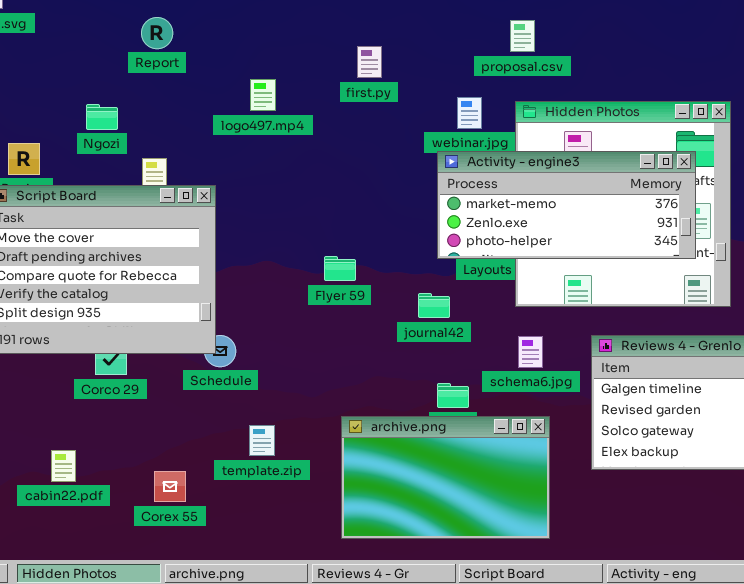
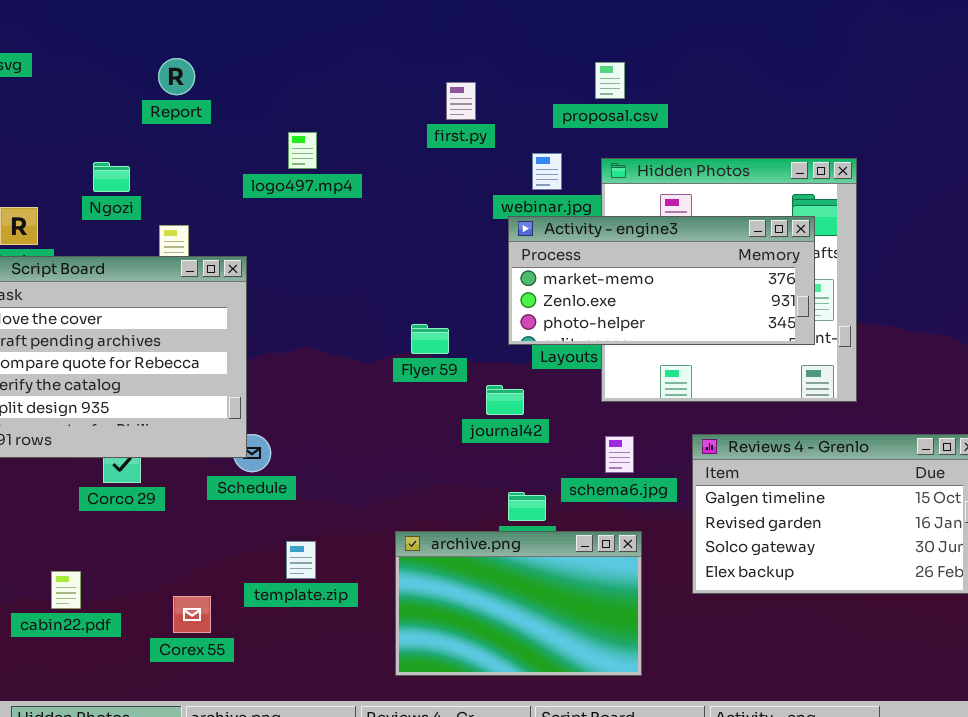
first.py: [357,46,382,78] -> [446,82,476,120], moved
Flyer 59: [324,256,356,281] -> [411,324,449,354], moved

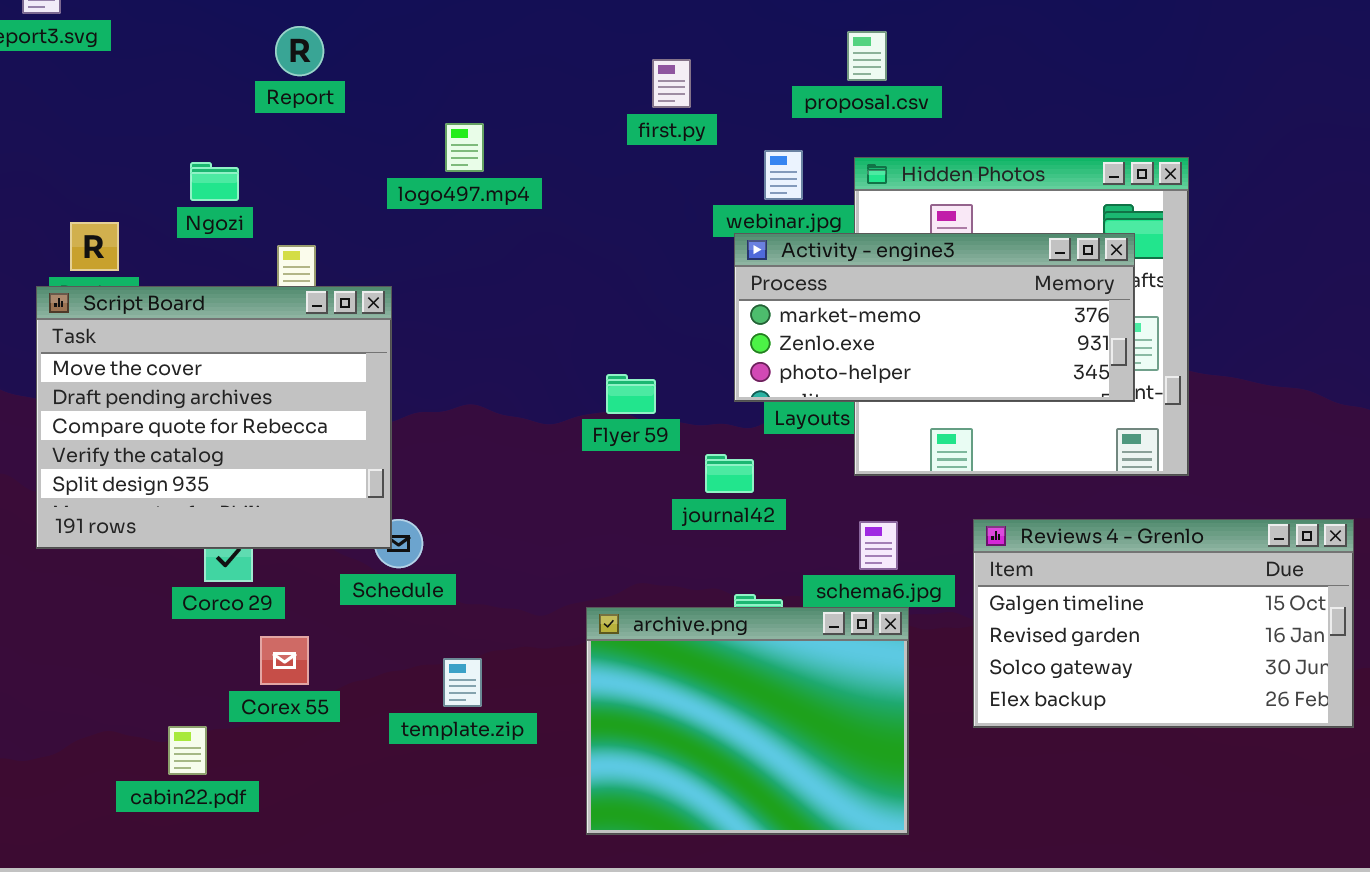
archive.png: [395,531,642,676] -> [586,607,909,835], resized
cabin22.pdf: [51,571,81,609] -> [168,726,207,775], moved
Corex 55: [173,596,211,633] -> [260,636,309,685], moved

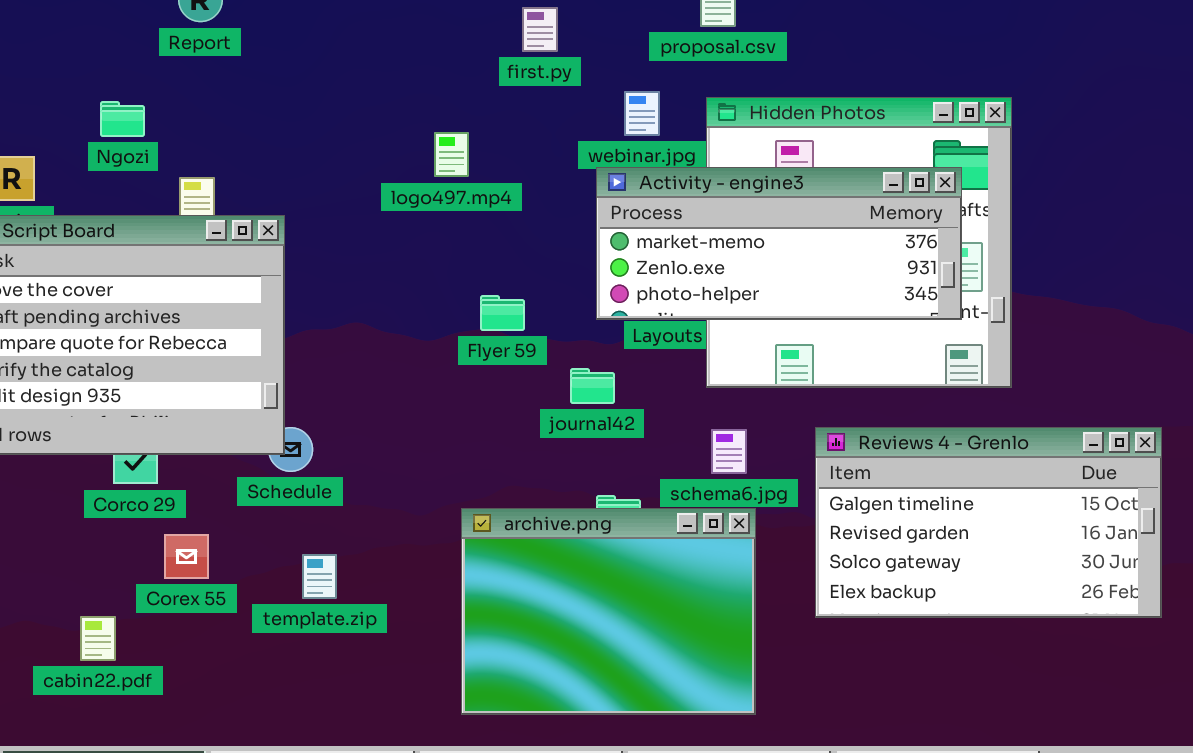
logo497.mp4: [445,123,484,172] -> [434,132,469,177], moved
template.zip: [443,658,482,707] -> [302,554,337,599], moved

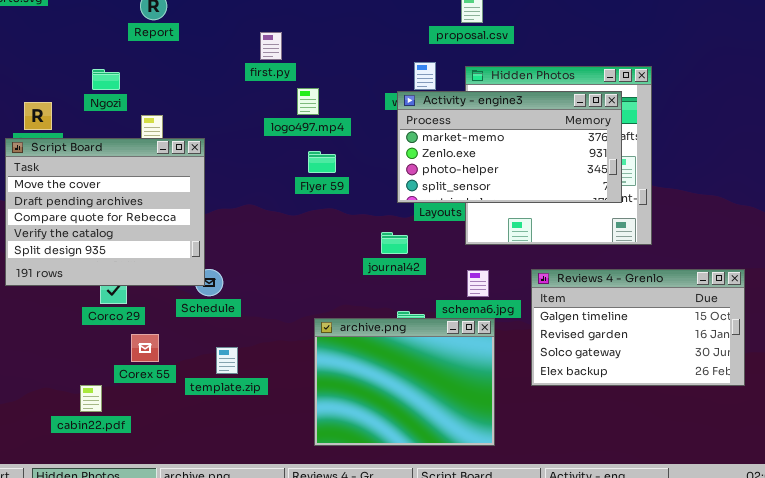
first.py: [522,7,558,52] -> [260,32,282,60], moved
Activity - engine3: [596,167,962,320] -> [397,91,622,203], resized
Flyer 59: [480,295,525,331] -> [308,151,336,173], moved

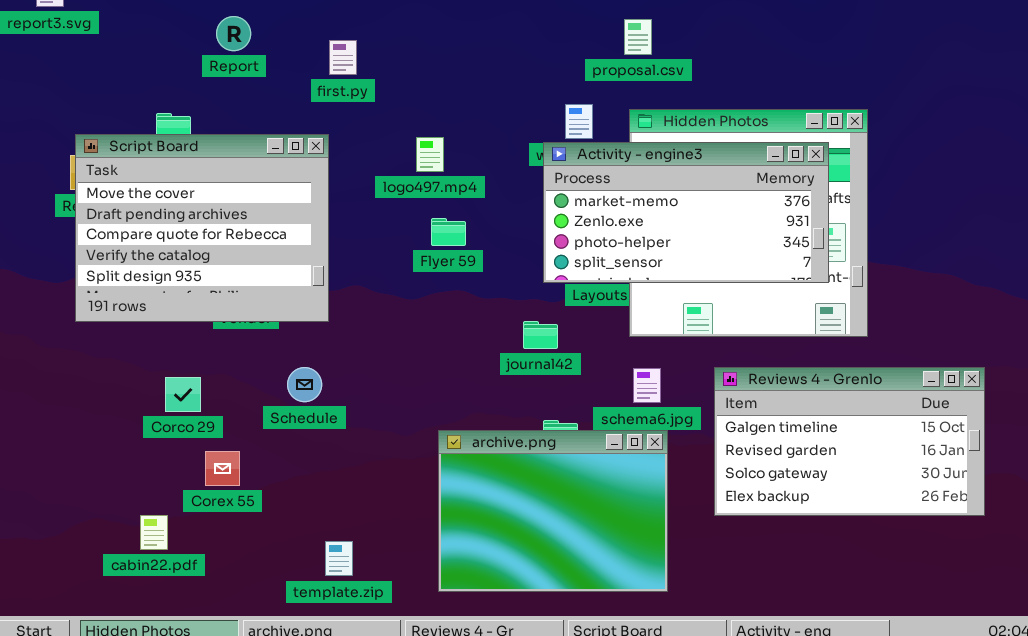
first.py: [260,32,282,60] -> [329,40,357,75], moved
Script Board: [5,138,205,286] -> [75,134,329,322], moved
template.zip: [216,347,238,374] -> [325,541,353,576], moved

